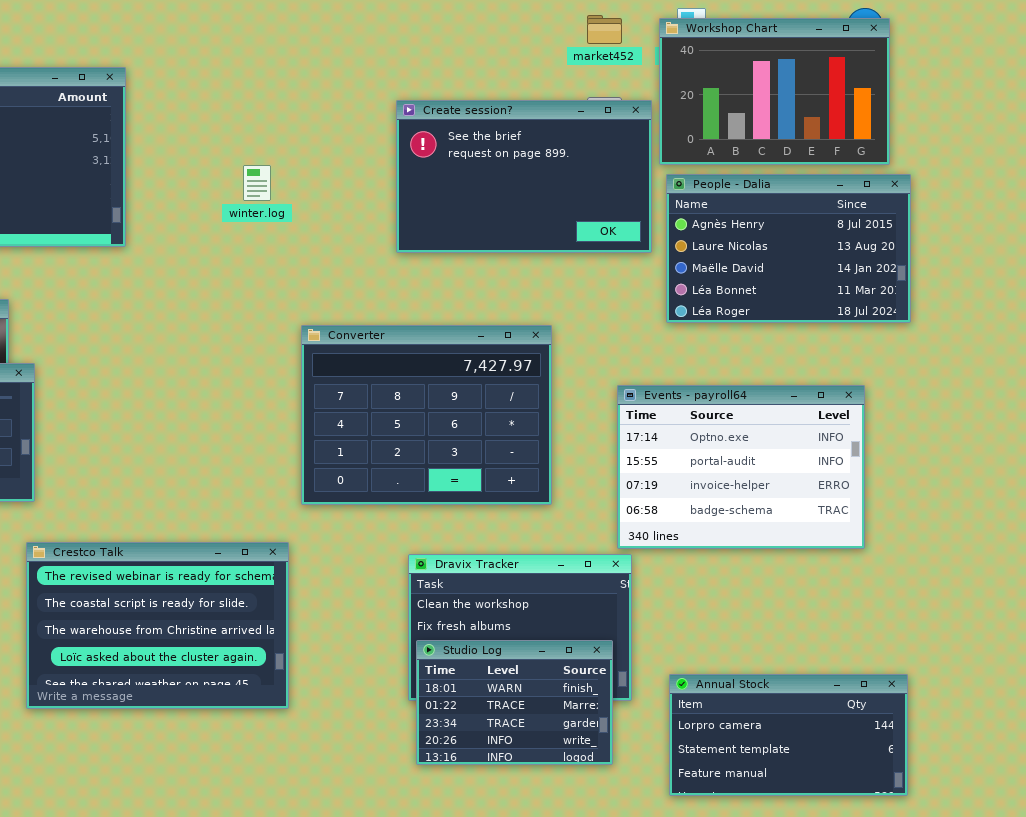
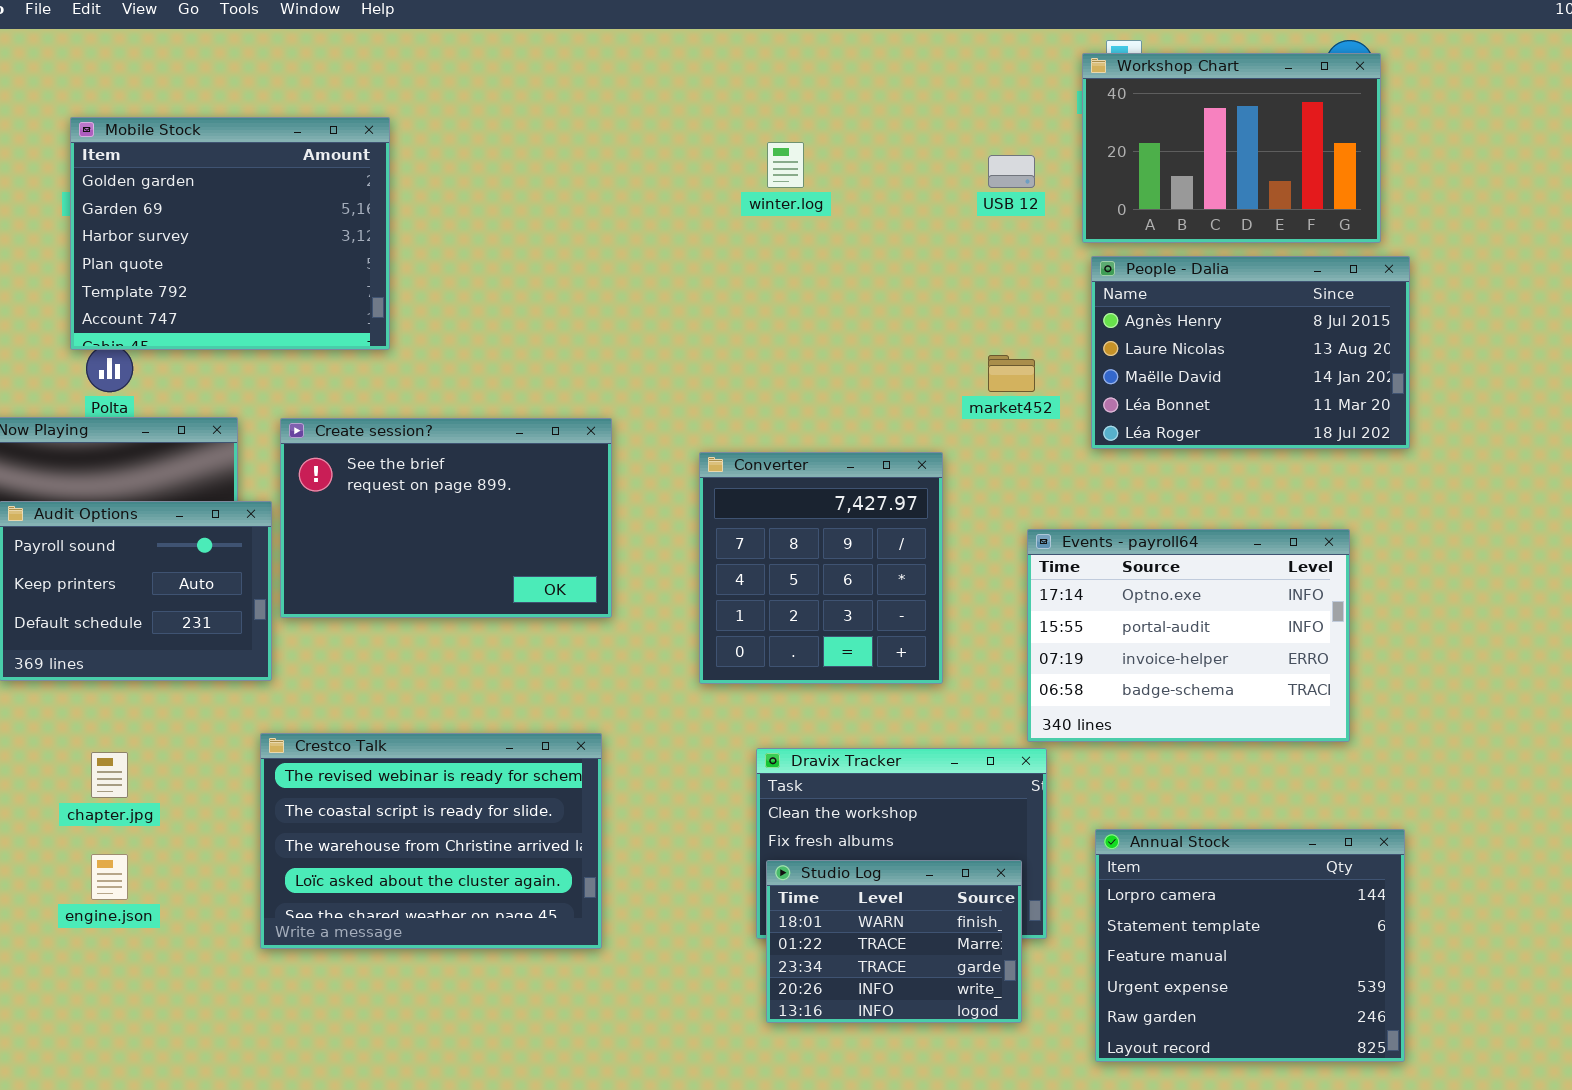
market452: [587,15,622,44] -> [988,355,1035,392], moved
Create session?: [396,100,652,253] -> [280,418,612,618], moved
winter.log: [243,165,271,201] -> [767,142,804,188], moved
Converter: [301,325,552,505] -> [699,452,943,684], resized
Annual Stock: [669,674,908,796] -> [1095,829,1405,1062], resized

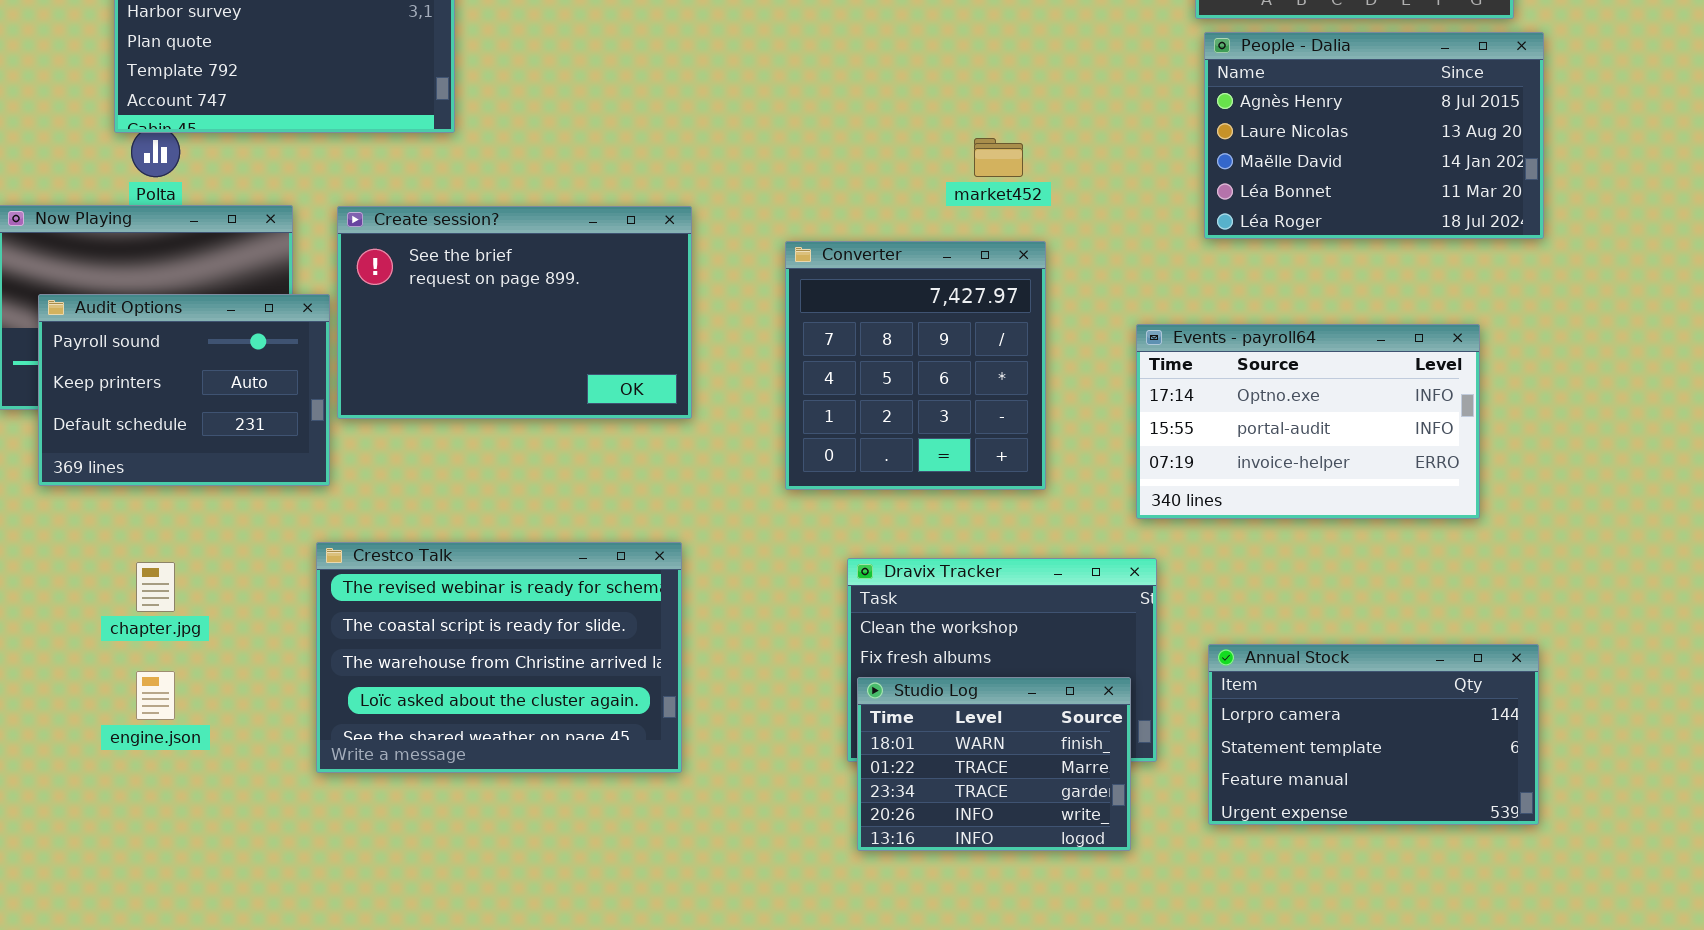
market452: [988,355,1035,392] -> [974,138,1023,177], moved
Events - payroll64: [1027,529,1350,742] -> [1136,324,1480,519], resized
Annual Stock: [1095,829,1405,1062] -> [1208,644,1539,825], resized

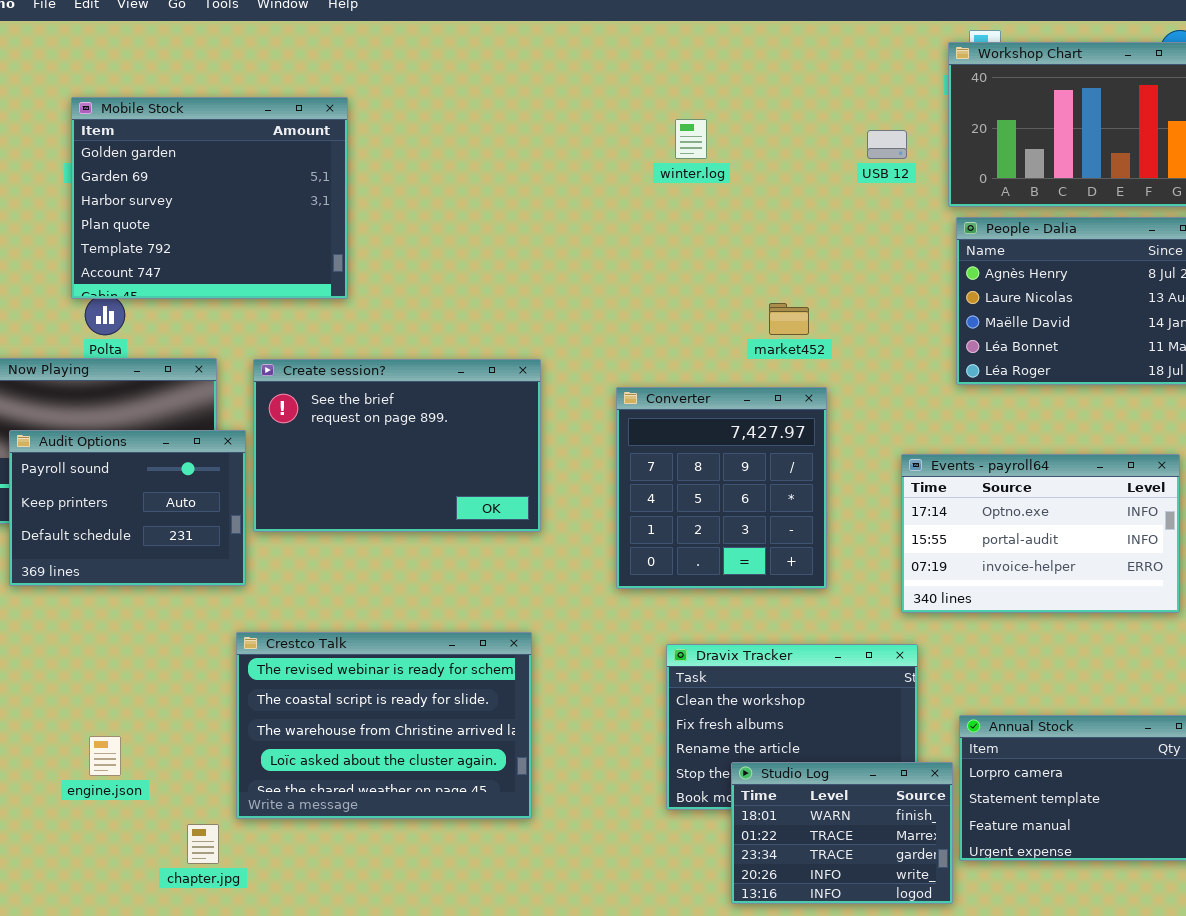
chapter.jpg: [136,562,175,612] -> [187,824,219,864], moved
Studio Log: [857,677,1131,851] -> [731,762,953,904], moved

